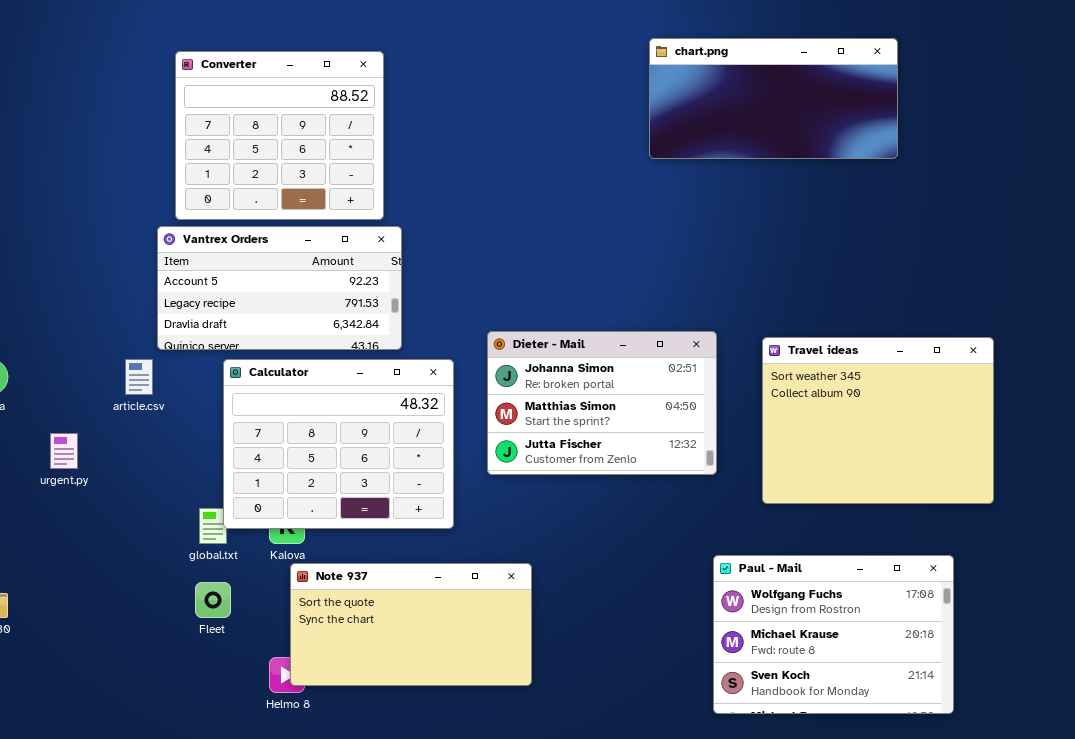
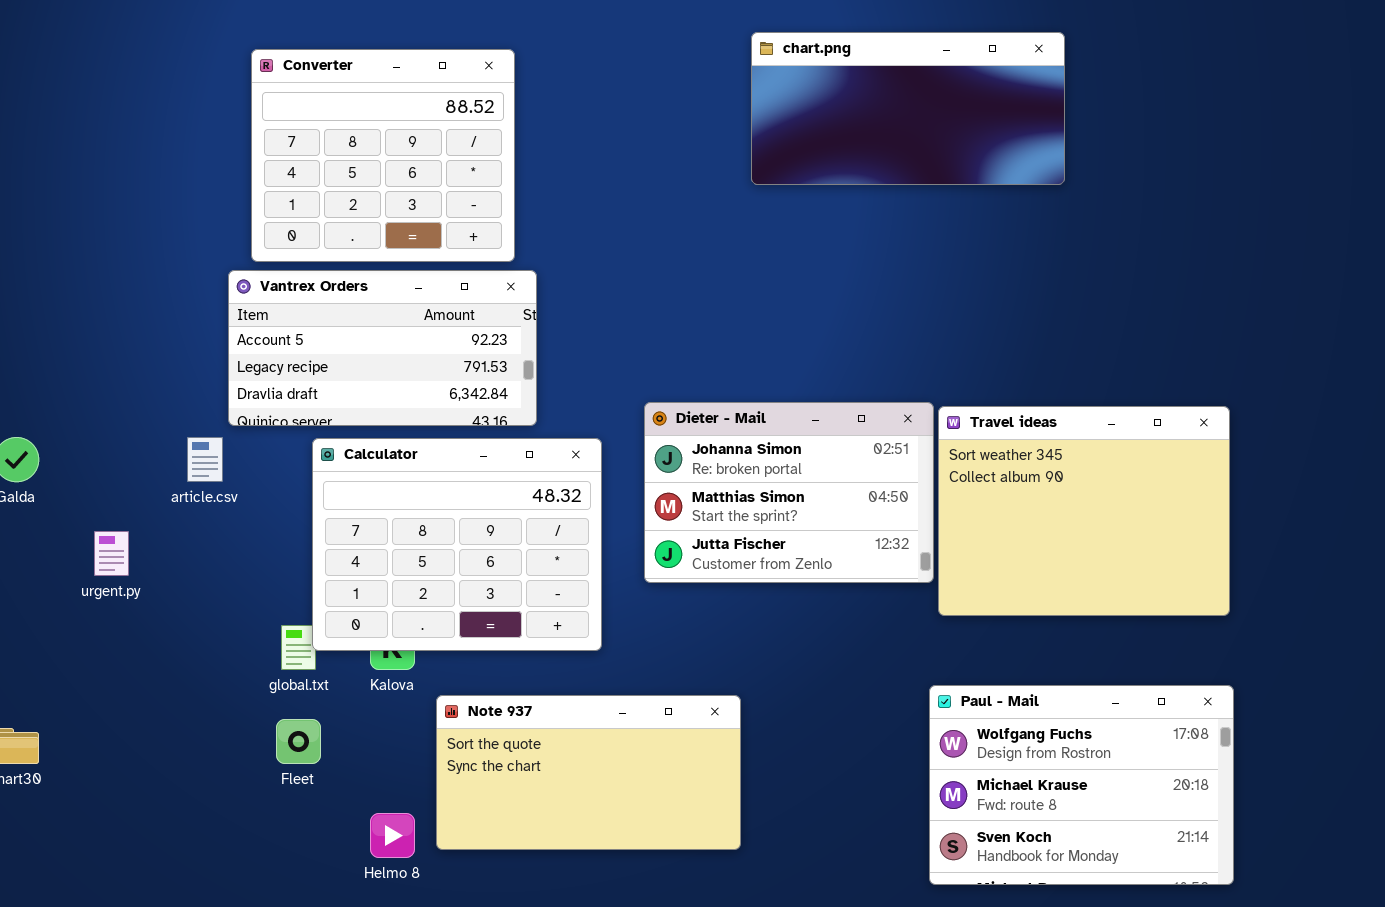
chart.png: [649,38,898,159] -> [751,32,1065,185], moved
Travel ideas: [762,337,994,504] -> [938,406,1230,616], moved
Note 937: [290,563,532,686] -> [436,695,741,850], moved

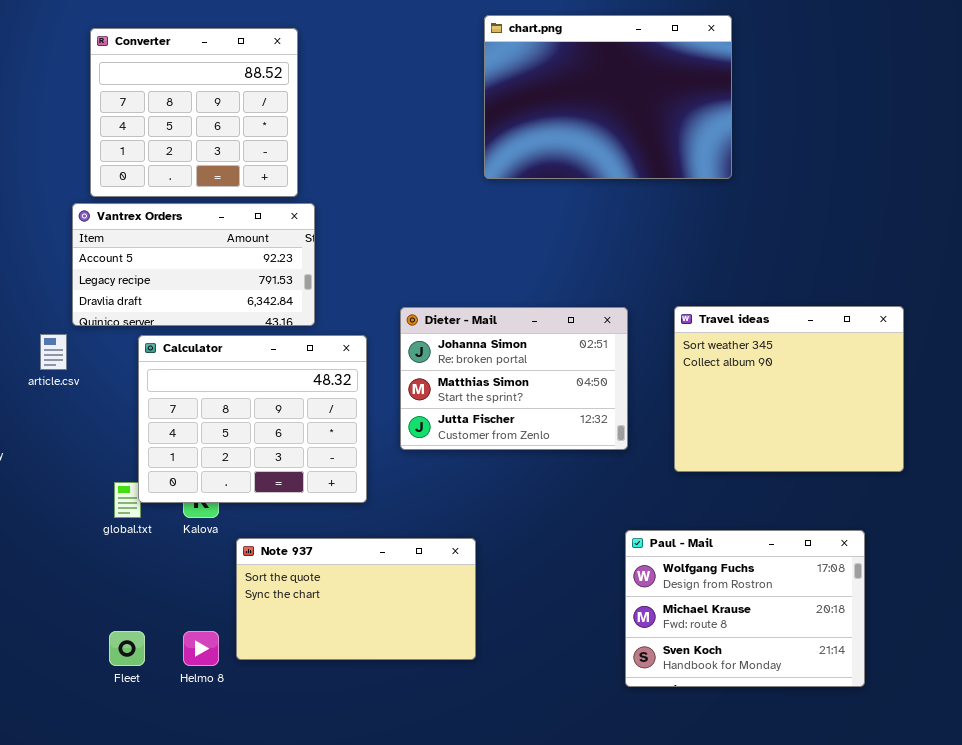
chart.png: [751,32,1065,185] -> [484,15,732,179], resized
Travel ideas: [938,406,1230,616] -> [674,306,904,472], moved
Fleet: [276,719,321,764] -> [109,631,145,666], moved

